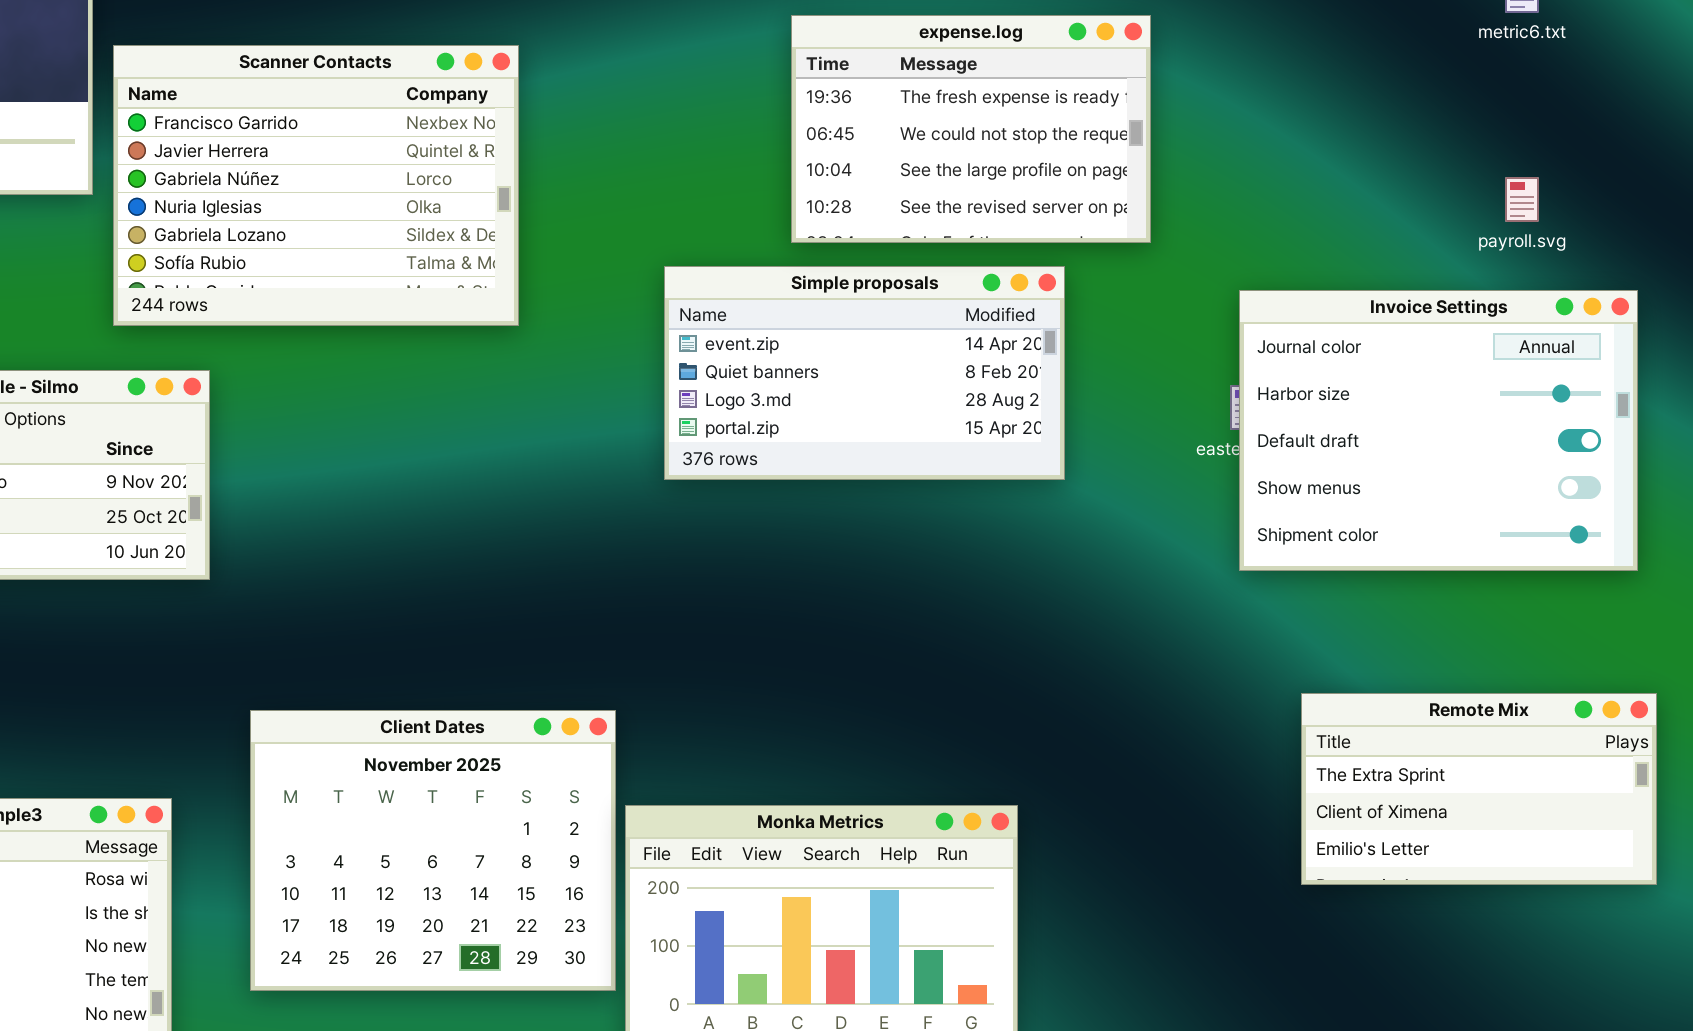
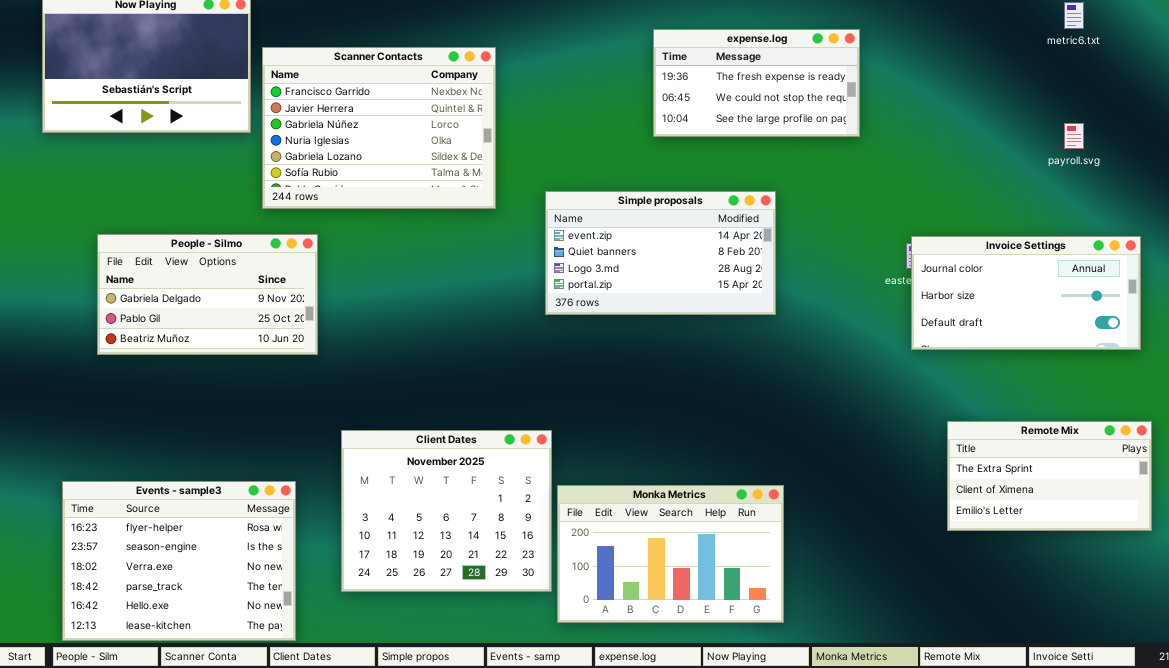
expense.log: [791,15,1151,243] -> [653,29,860,137], resized
Simple proposals: [664,266,1065,480] -> [545,191,776,315], moved
Invoice Settings: [1239,290,1638,571] -> [911,236,1141,350], resized

